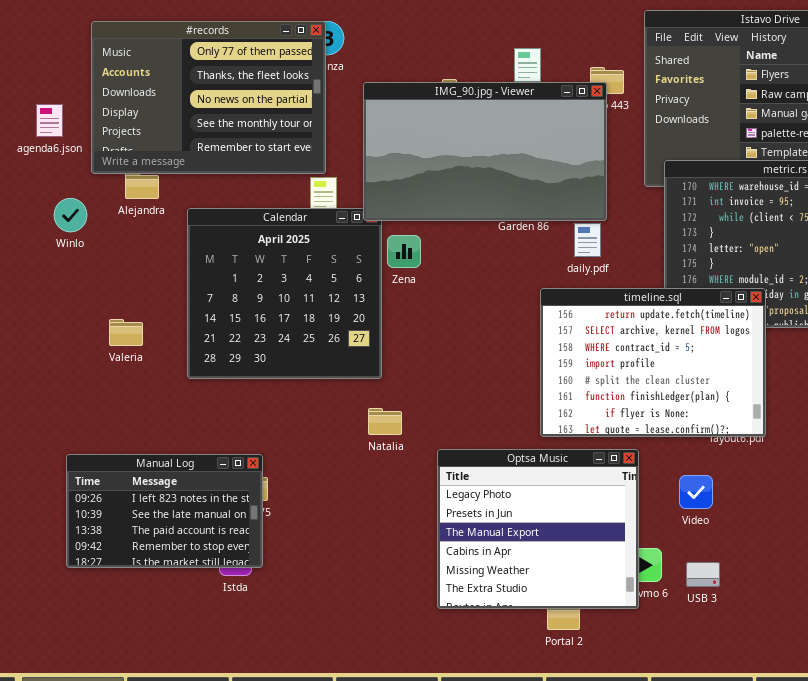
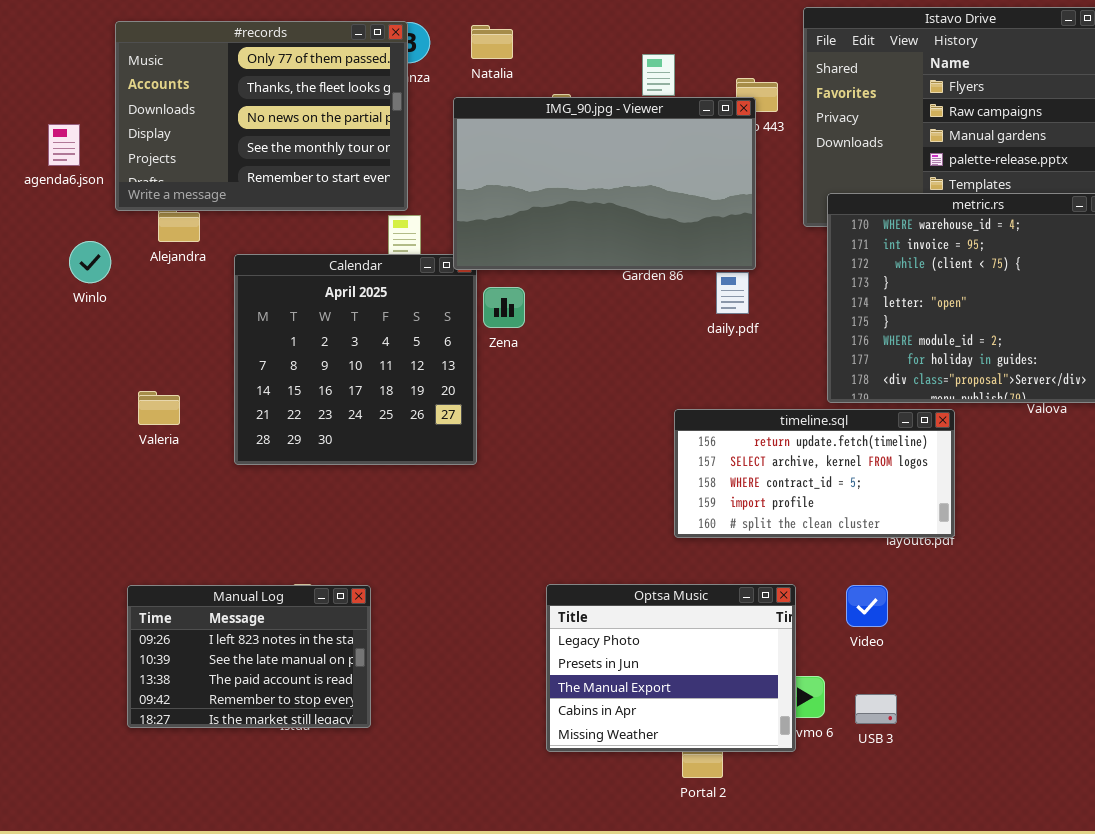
timeline.sql: [540,288,766,437] -> [674,409,955,538], resized
Natalia: [368,408,402,435] -> [471,25,513,59], moved
Optsa Music: [437,449,639,609] -> [546,584,796,752], resized
Manual Log: [66,454,263,568] -> [127,585,371,728], moved

